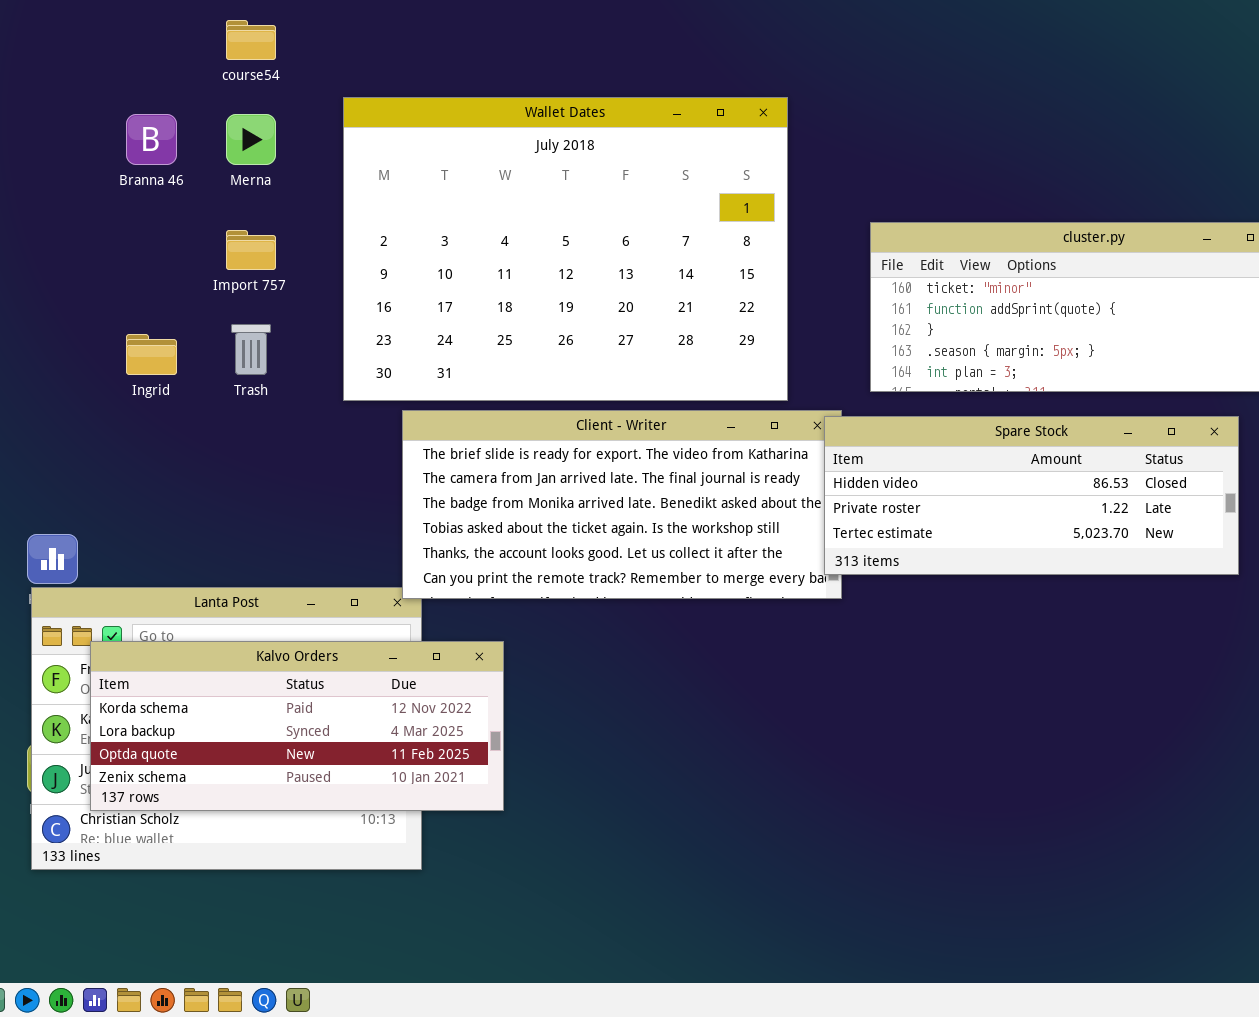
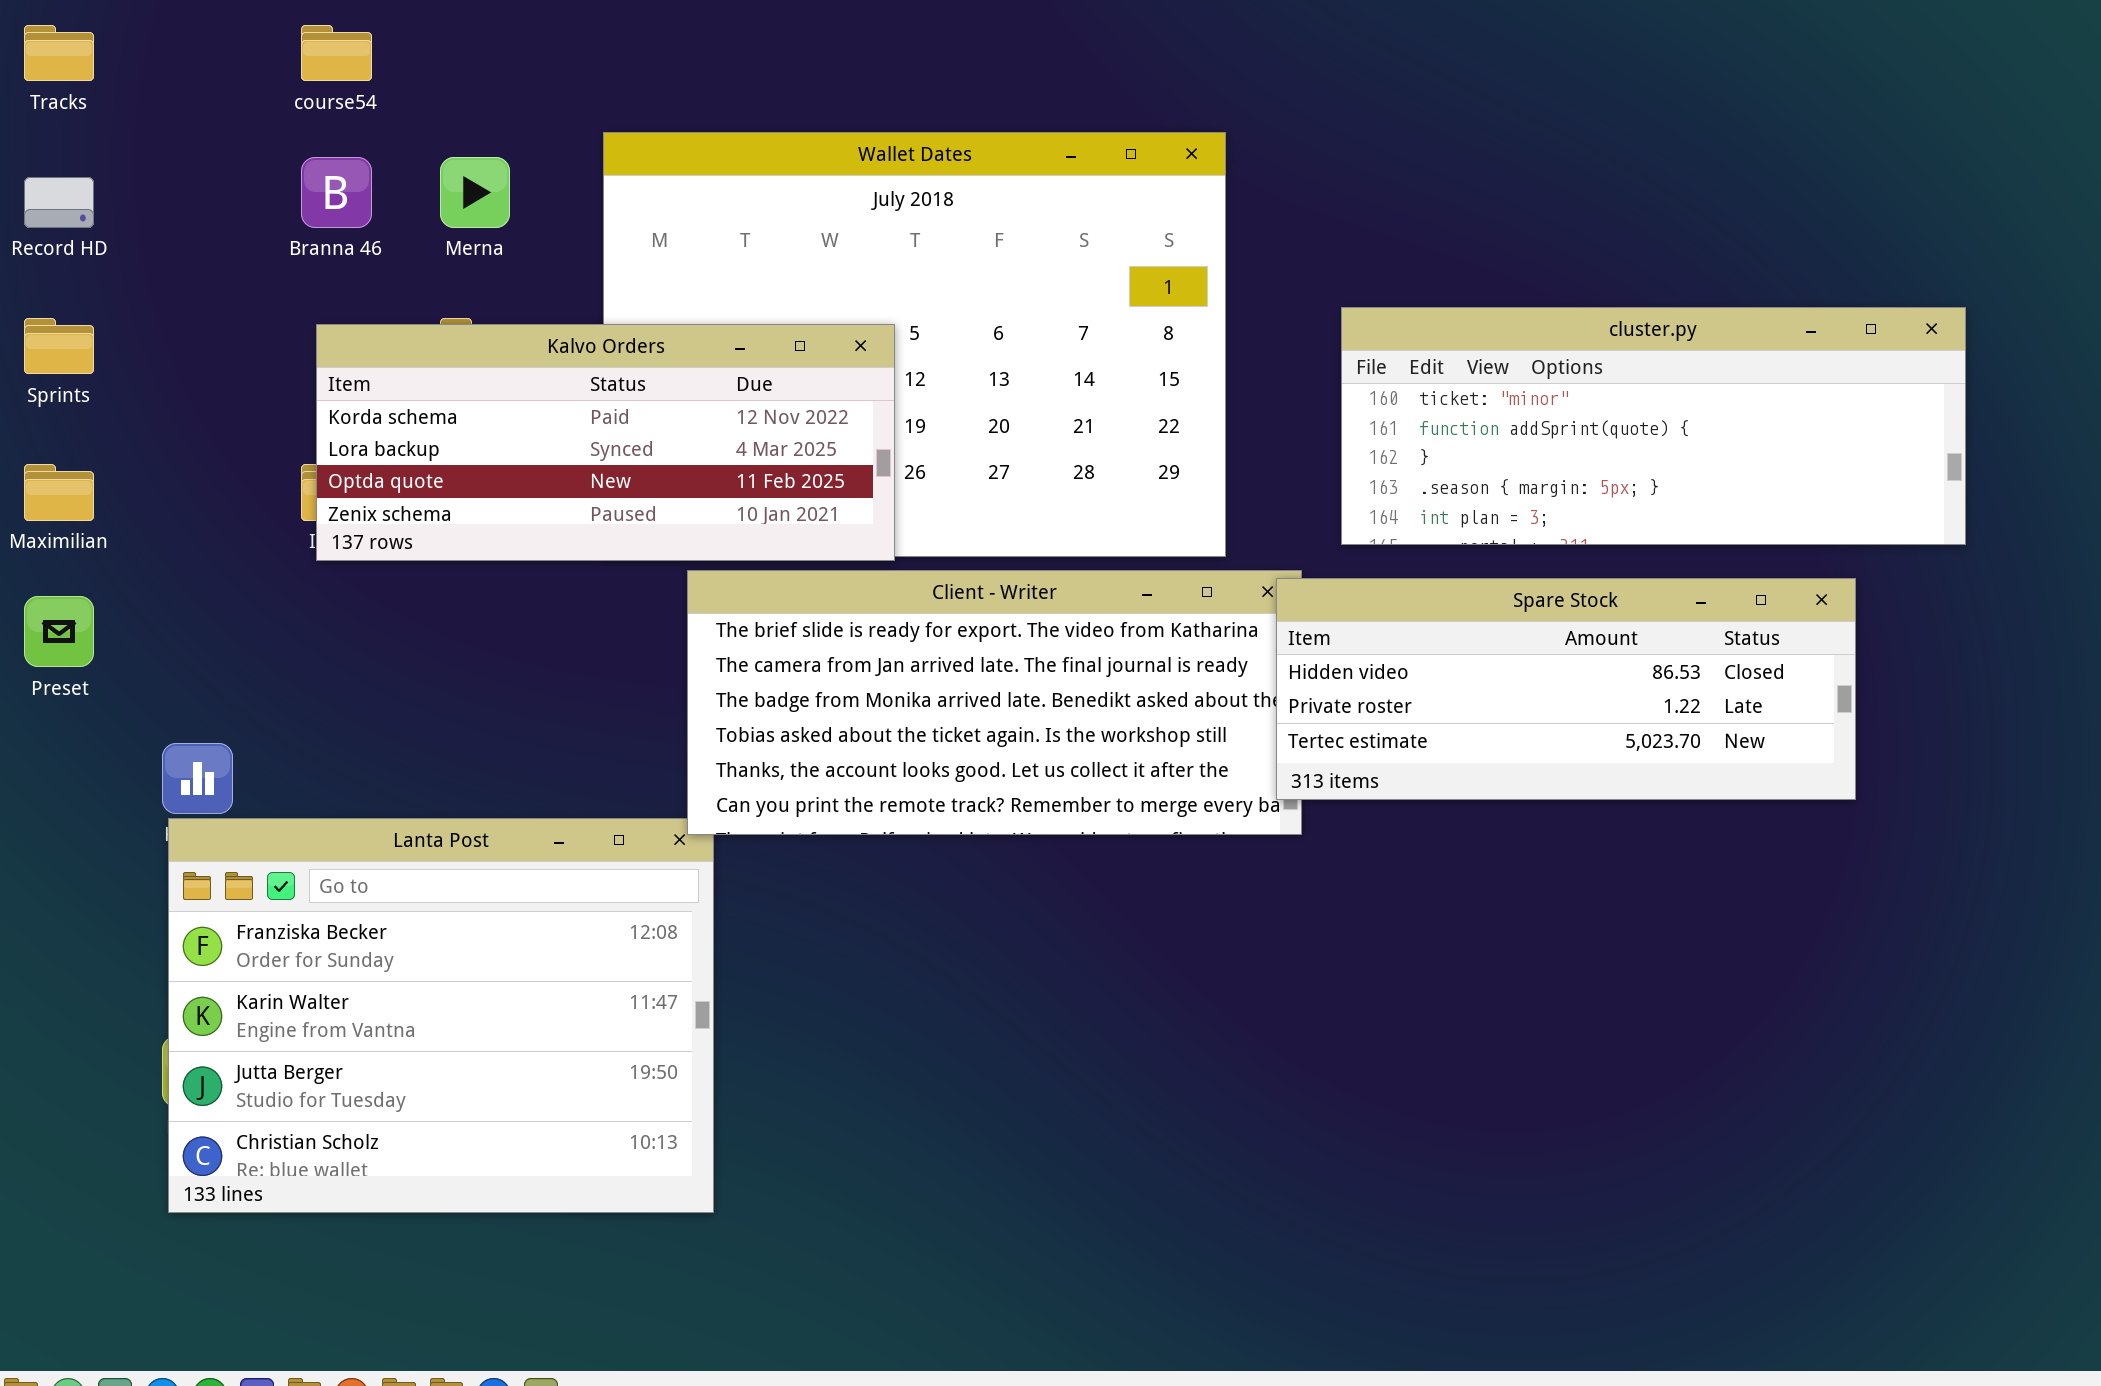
course54: [226,20,276,60] -> [301,25,372,81], moved
Kalvo Orders: [90,641,504,811] -> [316,324,895,561], moved

